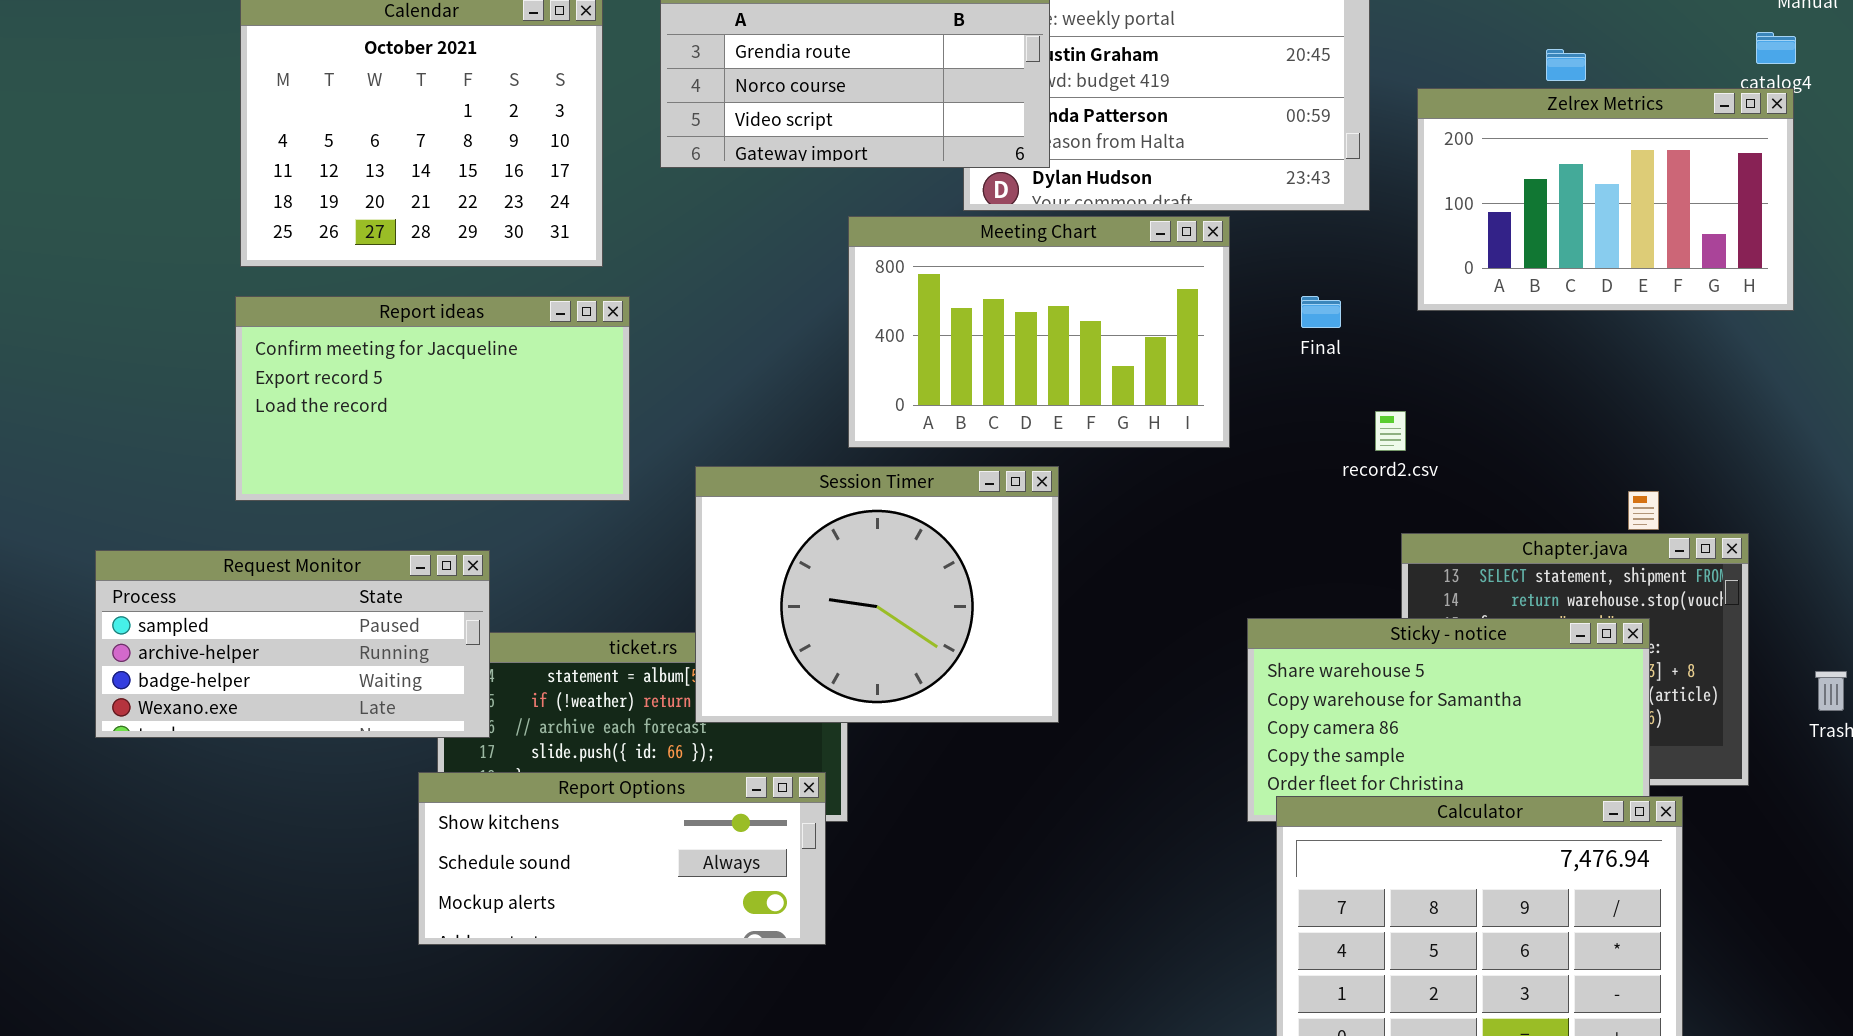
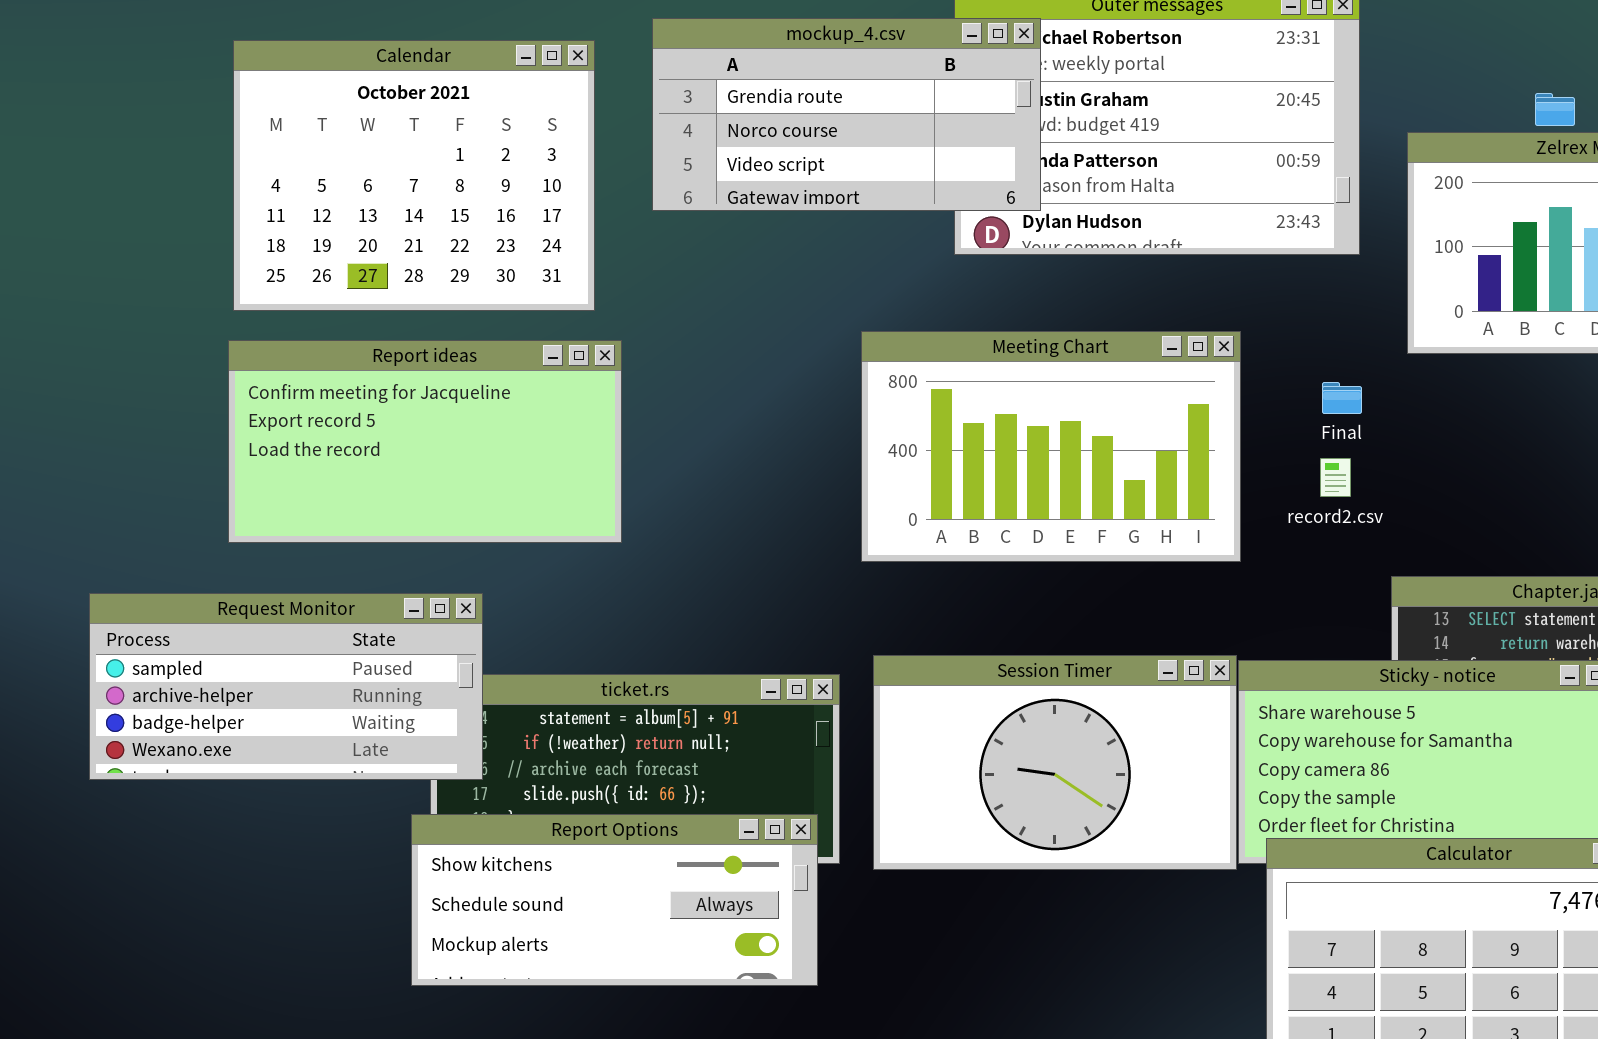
Meeting Chart: [848,216,1230,448] -> [861,331,1241,562], moved
Final: [1301,296,1341,328] -> [1322,382,1362,414], moved
record2.csv: [1375,411,1406,451] -> [1320,458,1351,497], moved
Session Timer: [695,466,1059,723] -> [873,655,1237,870], moved, resized

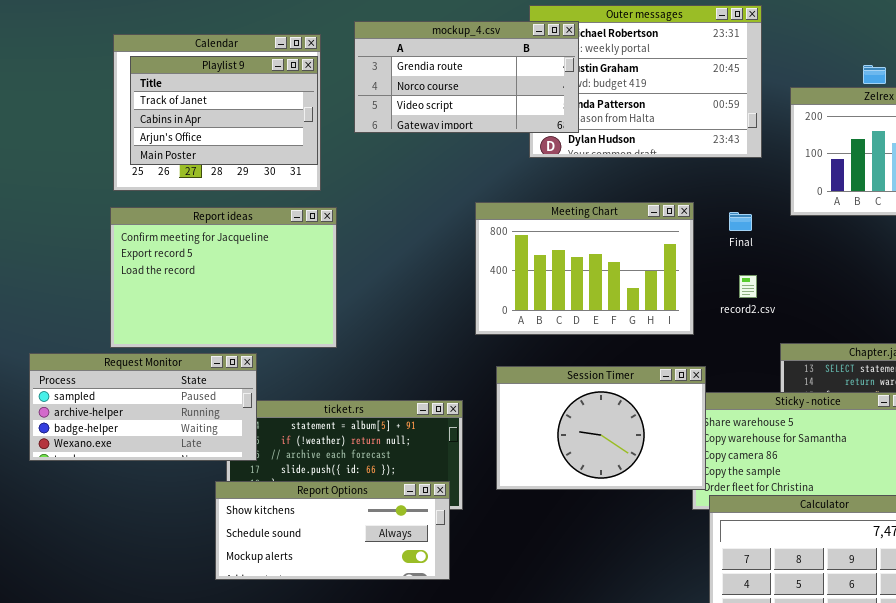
Playlist 9: none -> [130,56,318,165], opened
Report ideas: [228,340,622,543] -> [110,207,337,348], resized
Final: [1322,382,1362,414] -> [729,212,752,231], moved
Session Timer: [873,655,1237,870] -> [496,366,706,490], moved

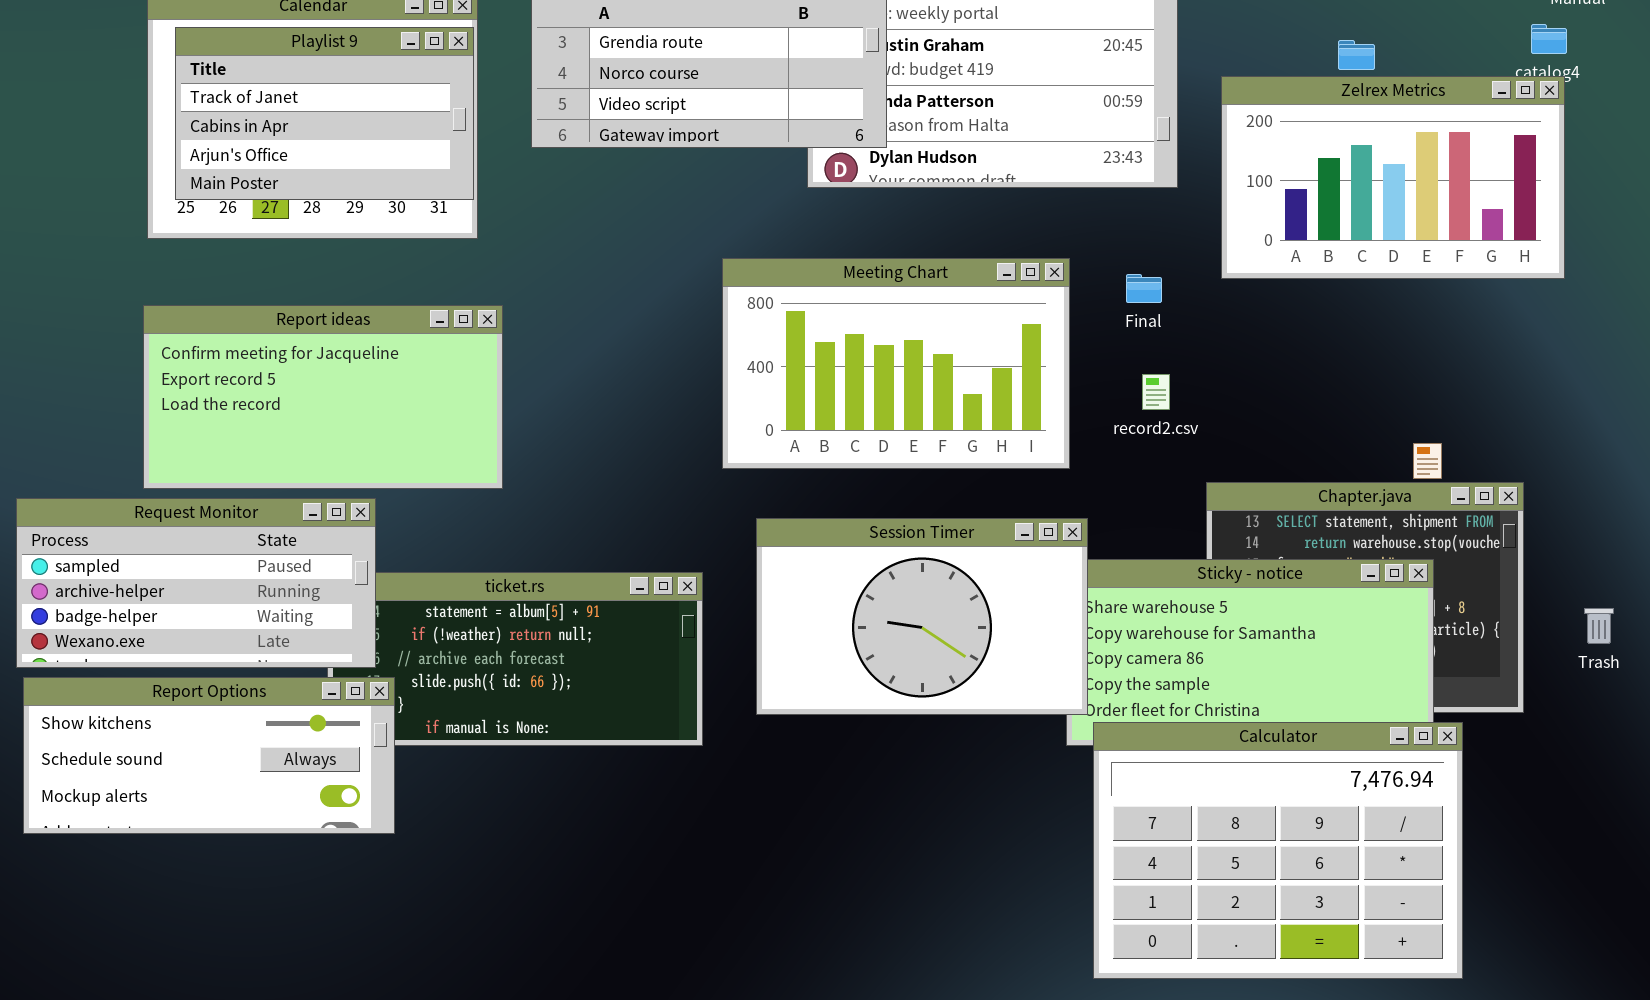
Report ideas: [110,207,337,348] -> [143,305,503,489], resized
Report Options: [215,481,450,580] -> [23,677,395,834], moved

